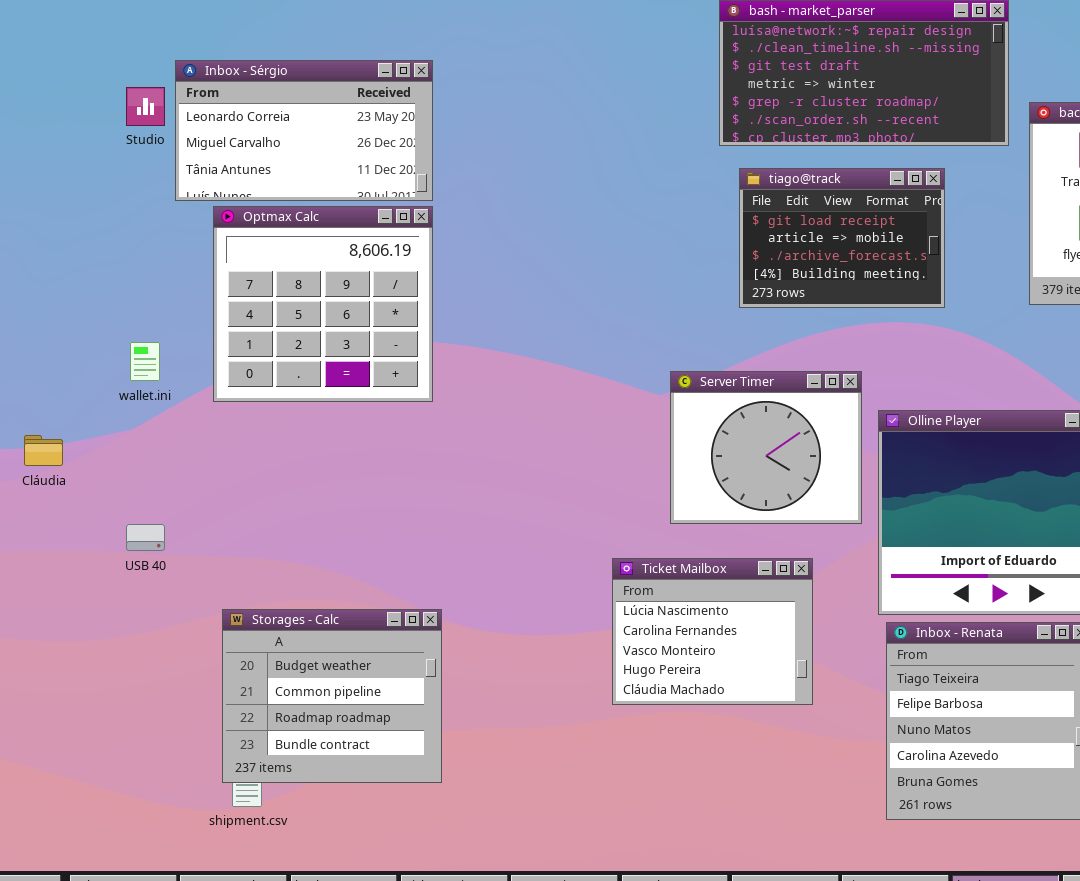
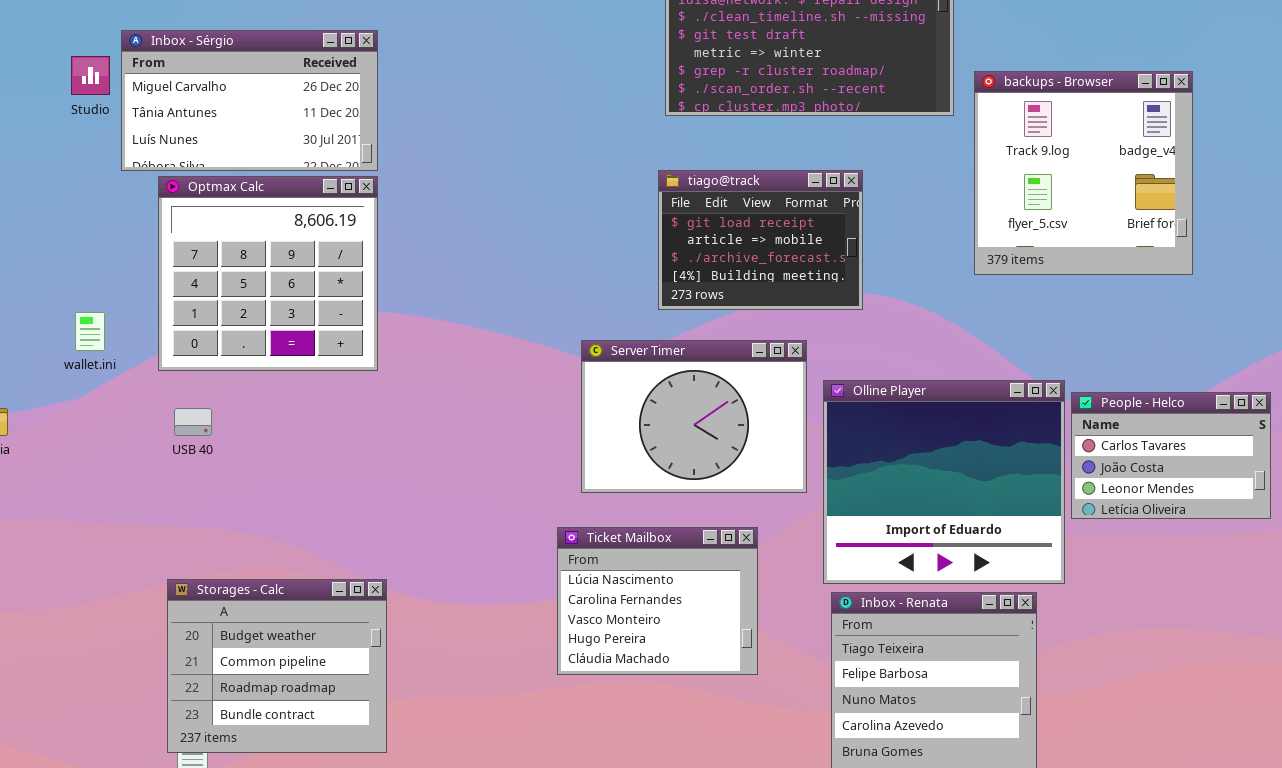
Inbox - Sérgio: [175,60,433,201] -> [121,30,378,171], scrolled down 1 row
tiago@track: [739,168,945,308] -> [658,170,863,310], moved
Server Timer: [670,371,862,524] -> [581,340,807,493], resized
USB 40: [126,524,165,551] -> [174,408,212,436], moved

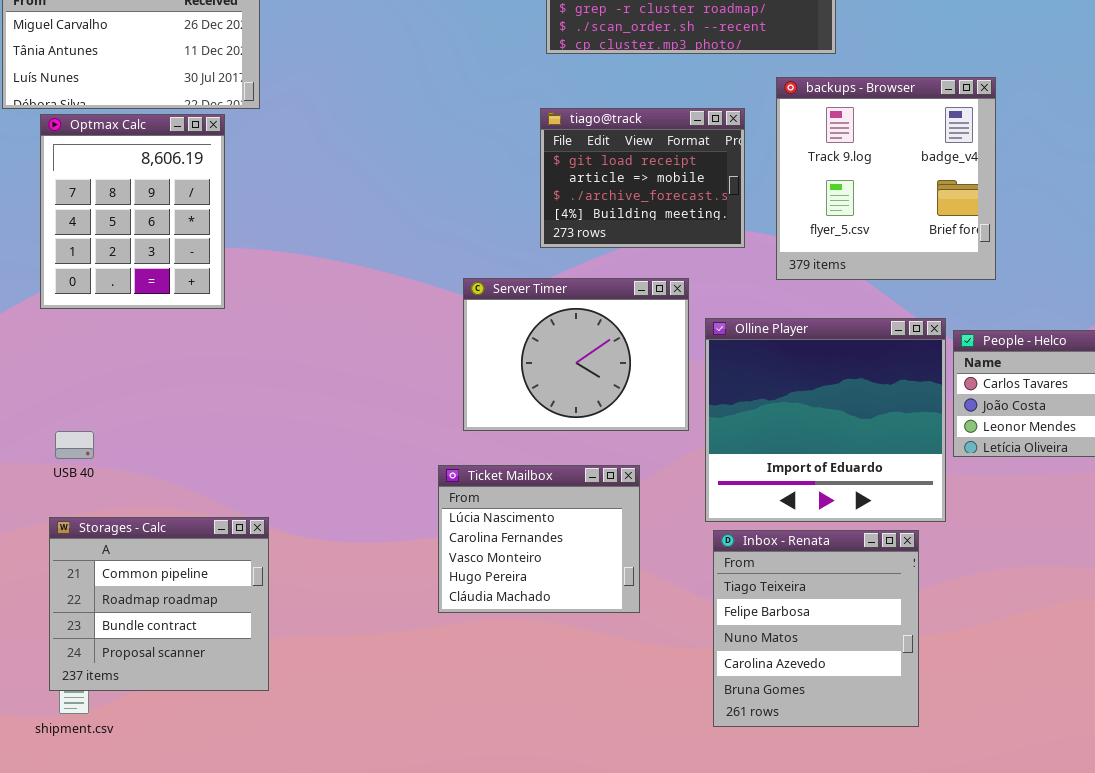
backups - Browser: [974,71,1193,275] -> [776,77,996,280], moved
Optmax Calc: [158,176,378,371] -> [40,114,225,309], resized
USB 40: [174,408,212,436] -> [55,431,94,459], moved
Storages - Calc: [167,579,387,753] -> [49,517,269,691], scrolled down 1 row

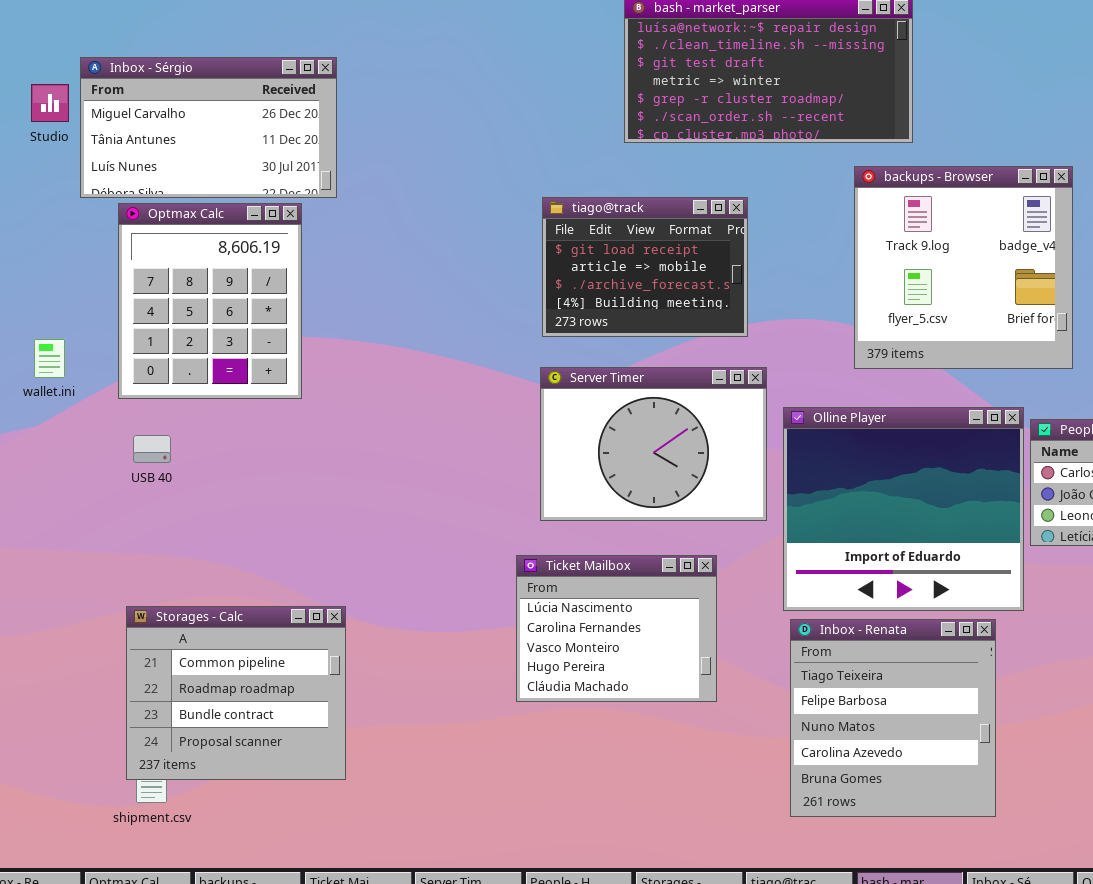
tiago@track: [540,108,745,248] -> [542,197,748,337], moved
USB 40: [55,431,94,459] -> [133,435,171,463], moved

